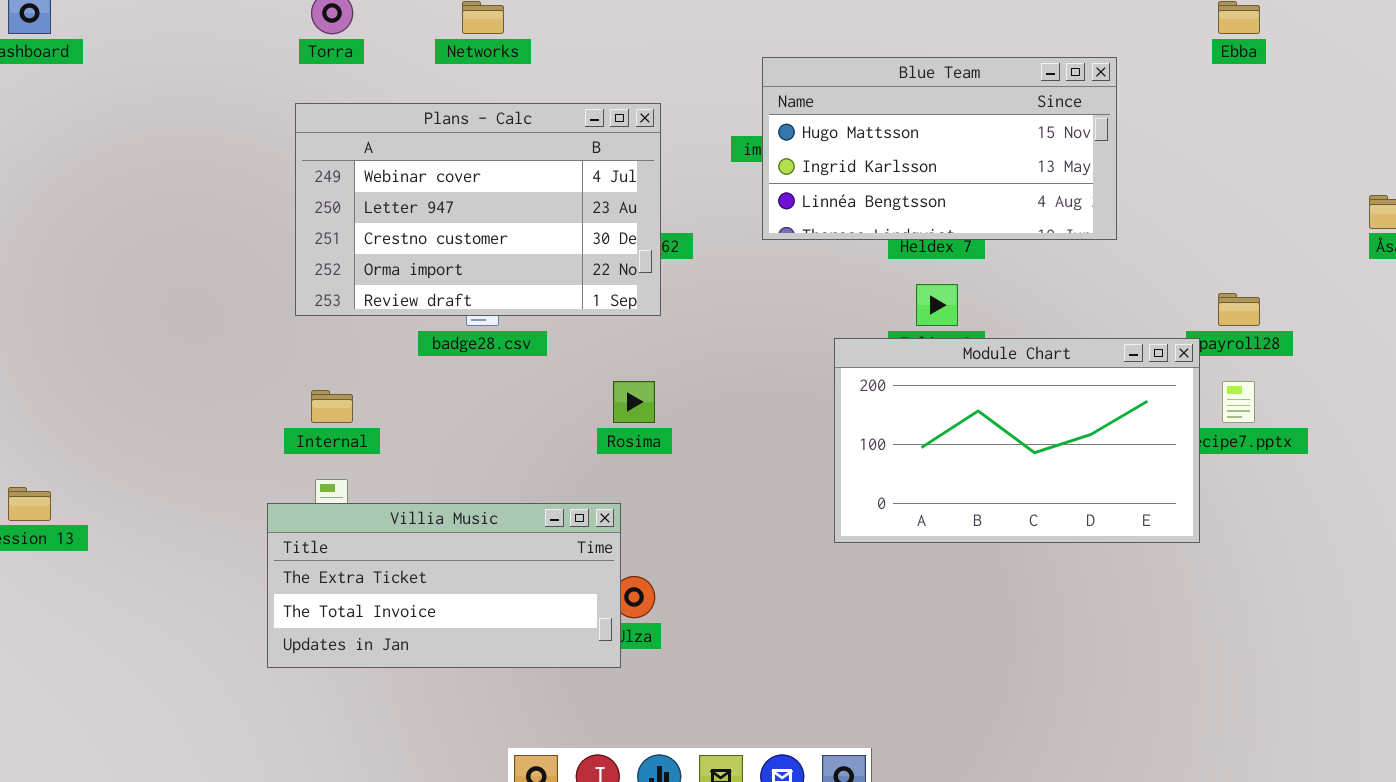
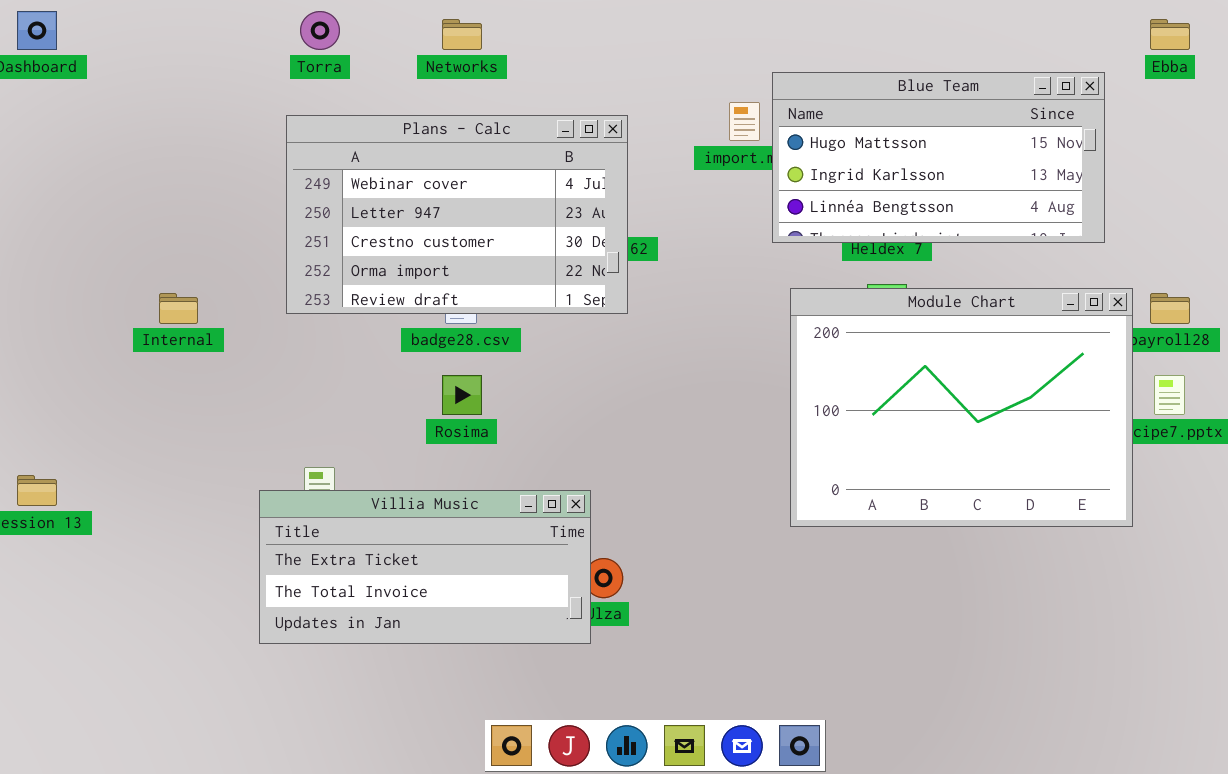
Blue Team: [762,57,1117,240] -> [772,72,1105,243], moved
Module Chart: [834,338,1200,543] -> [790,288,1133,527], resized
Rosima: [613,381,655,423] -> [442,375,482,415], moved
Internal: [311,390,353,423] -> [159,293,198,324], moved

